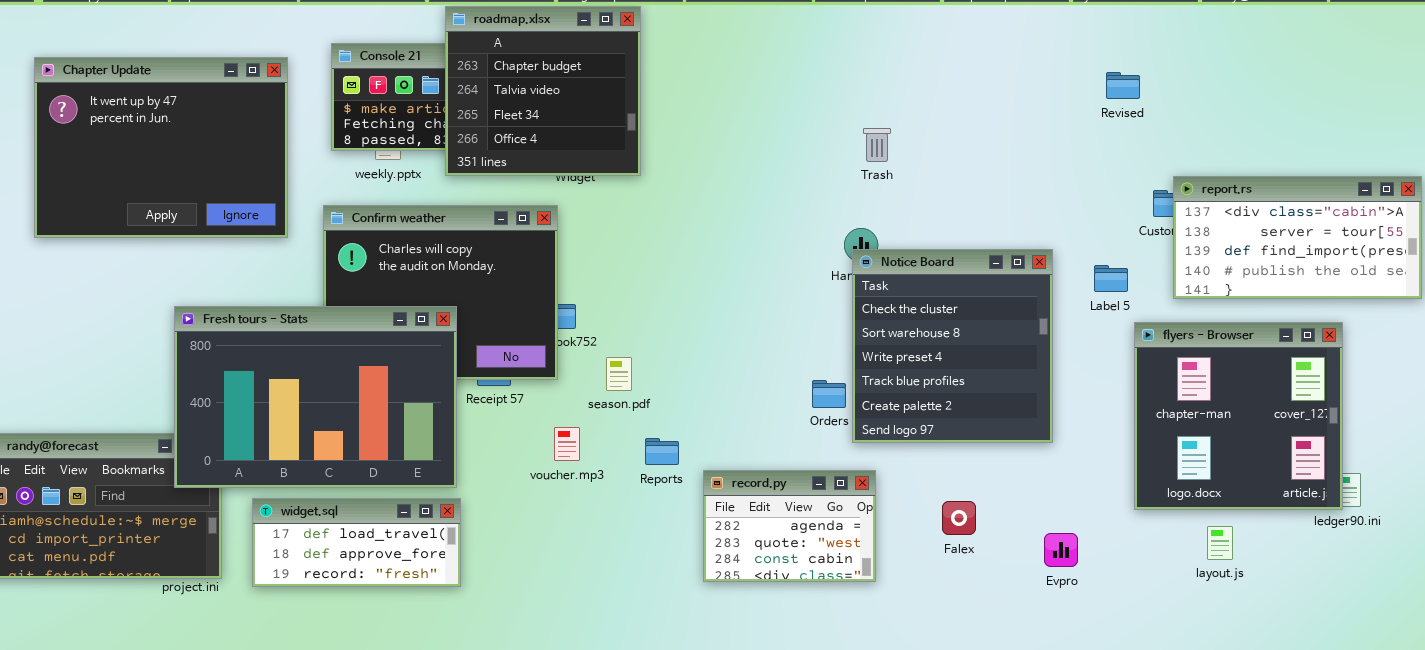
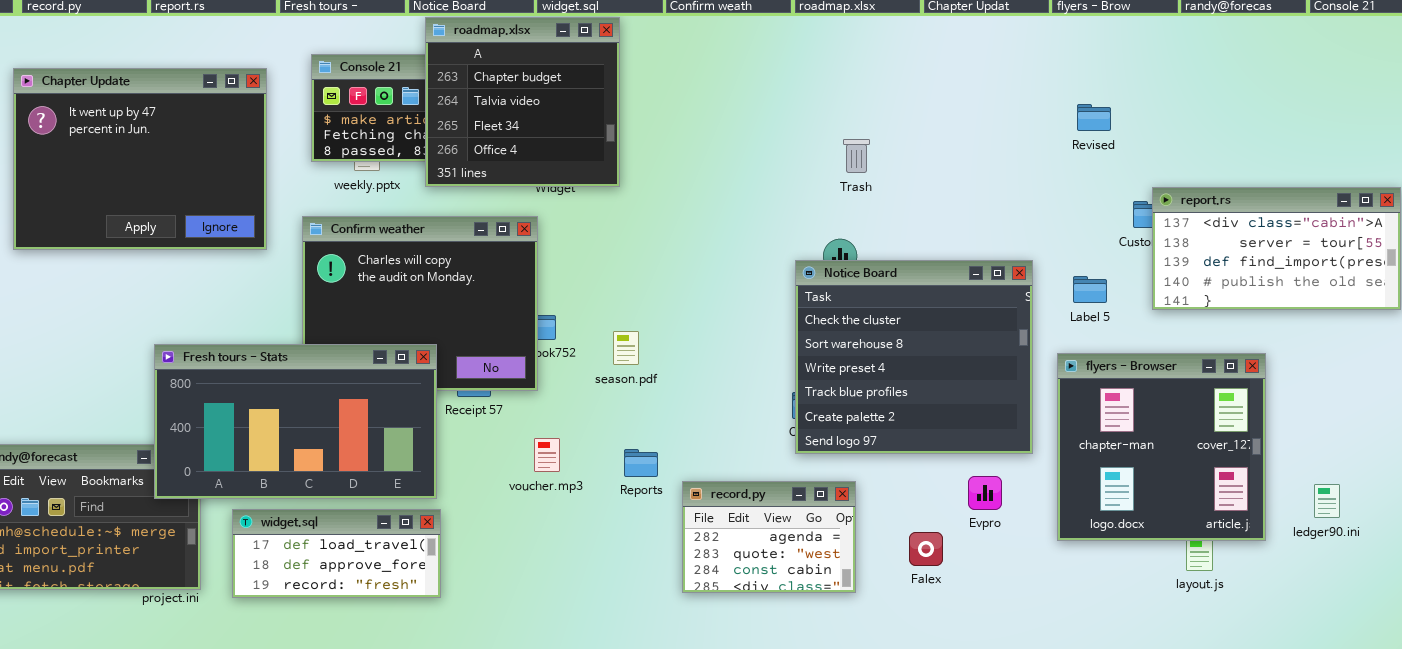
Revised: [1106,72,1140,99] -> [1077,104,1111,131], moved
Notice Board: [852,249,1053,443] -> [795,260,1033,454], resized
Fresh tours - Stats: [174,306,457,488] -> [154,344,437,499], resized
flyers - Browser: [1134,322,1343,510] -> [1057,353,1266,541], moved
season.pdf: [606,357,632,391] -> [613,331,639,365], moved
Falex: [942,501,976,535] -> [909,532,943,566], moved
Evpro: [1044,533,1078,567] -> [968,476,1002,510], moved

